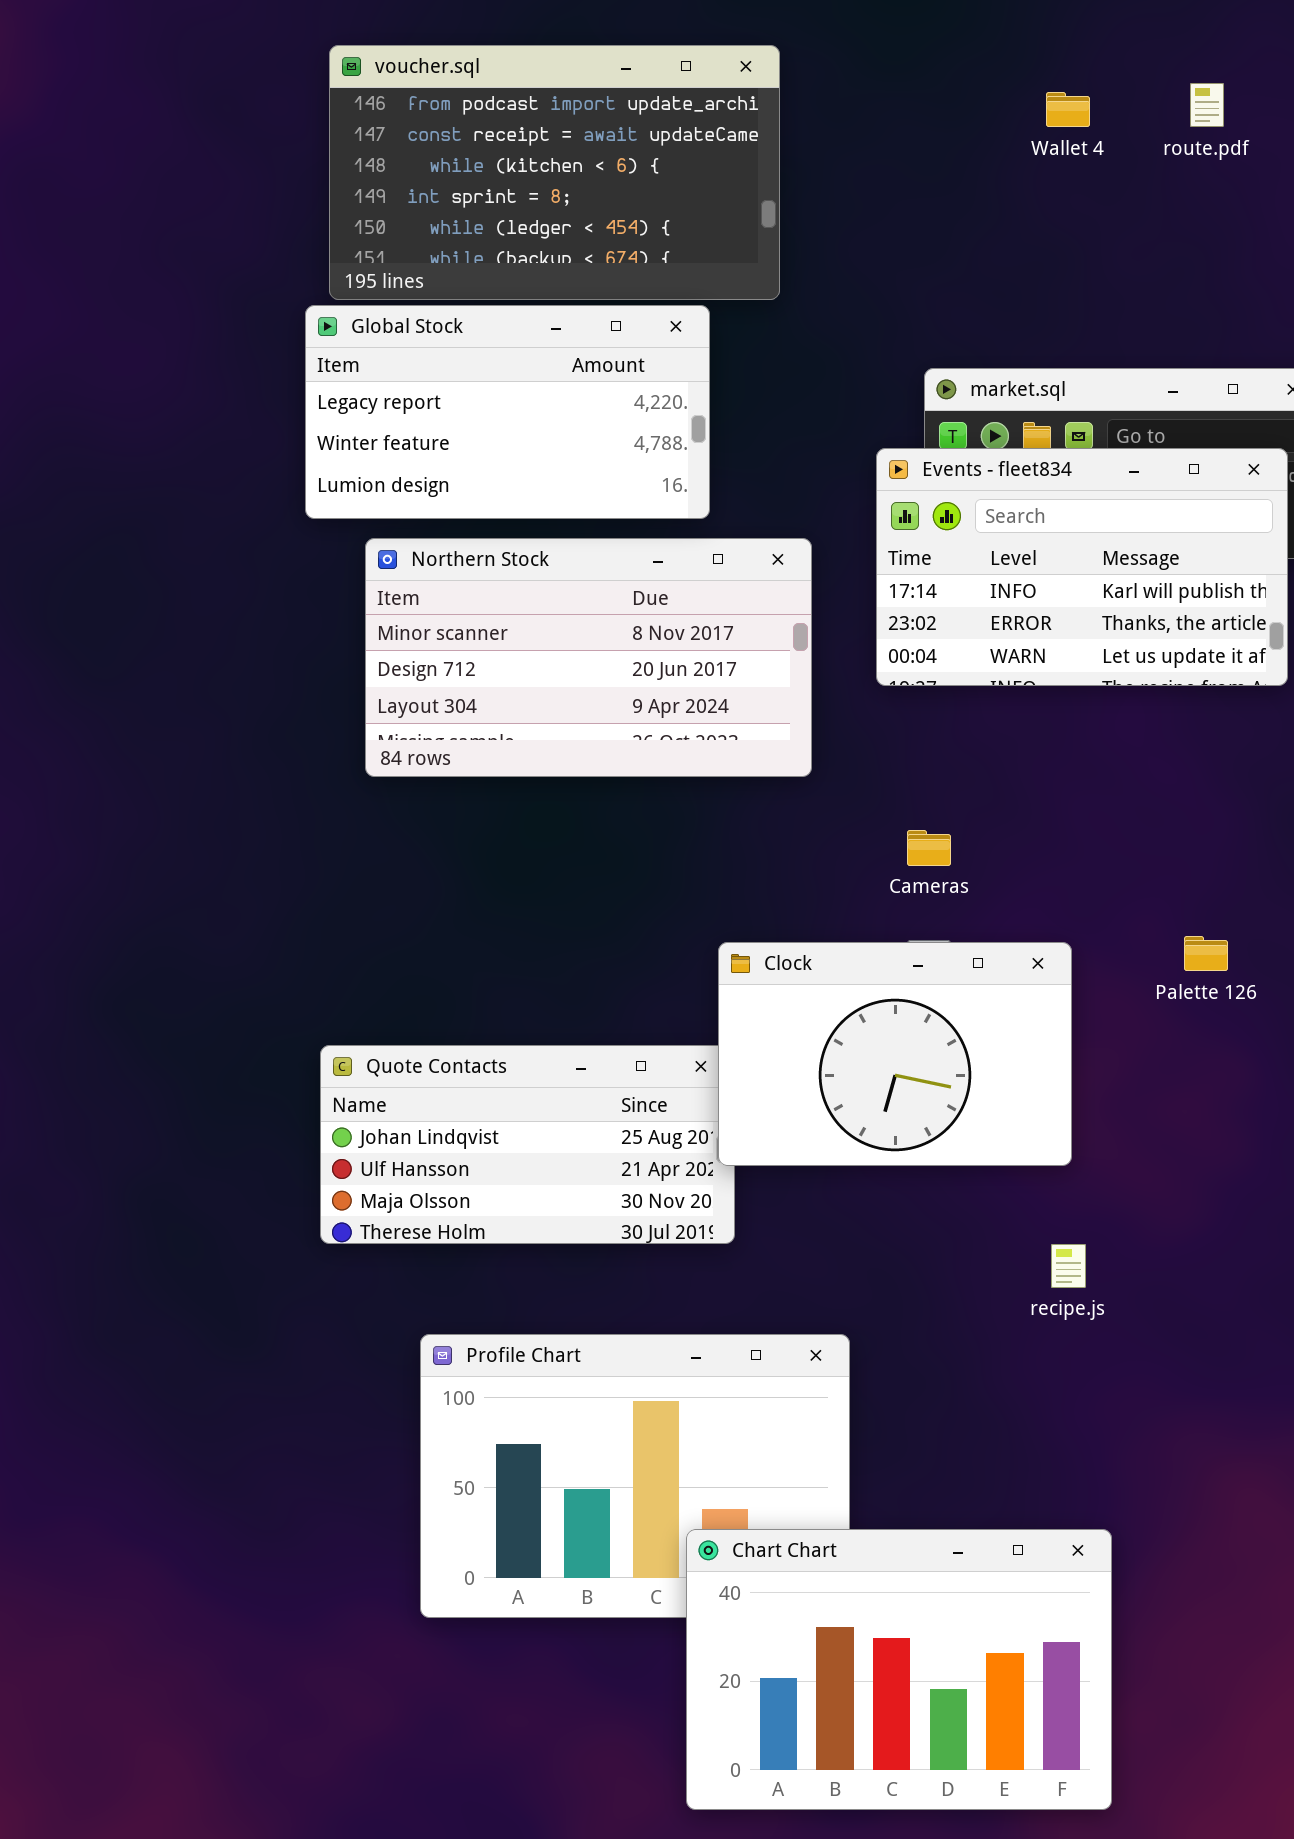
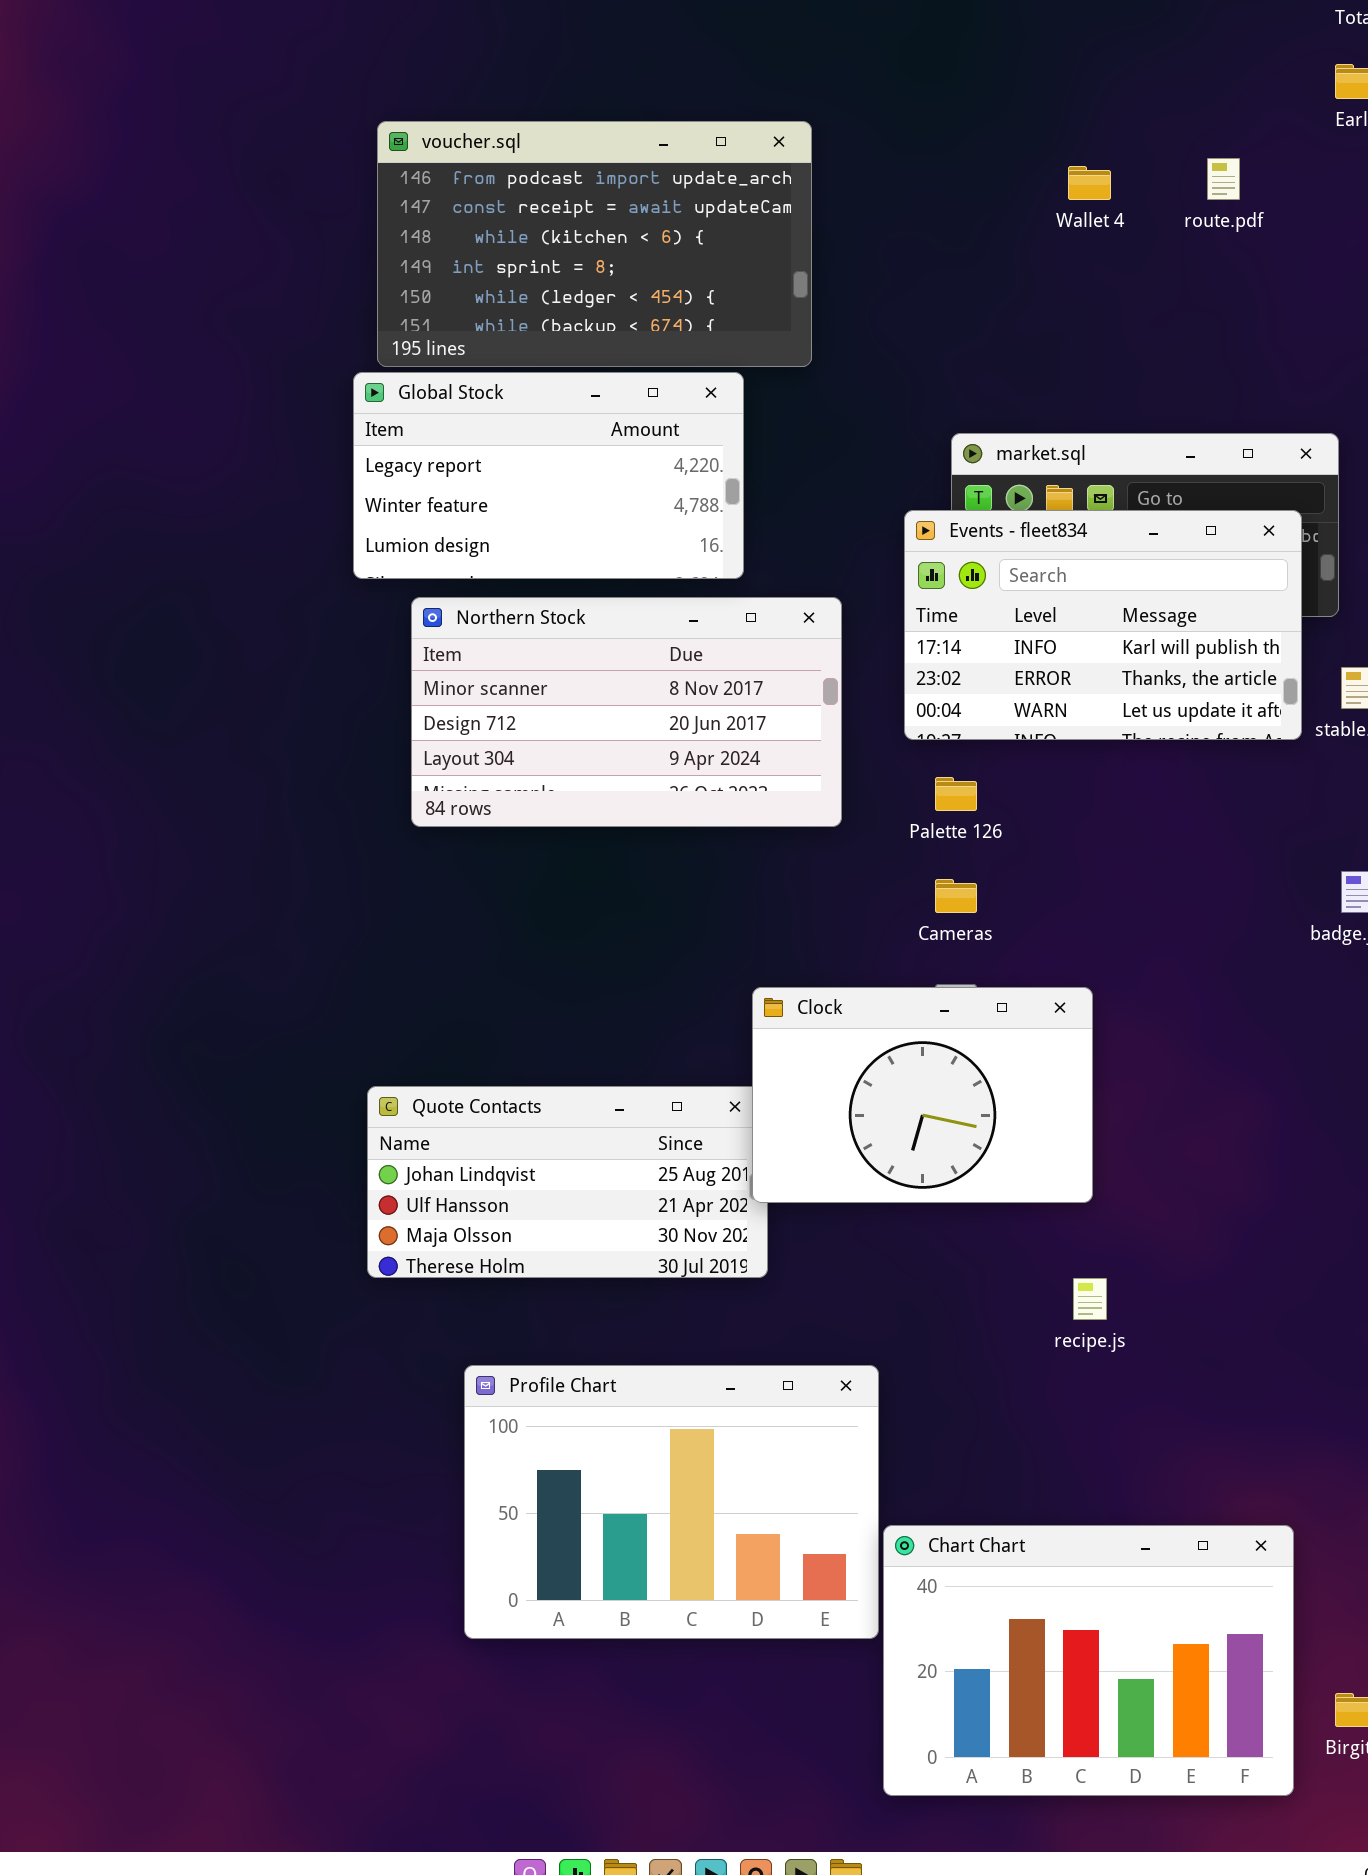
Palette 126: [1184,936,1228,971] -> [935,777,977,811], moved
Chart Chart: [686,1529,1112,1810] -> [883,1525,1294,1796], moved

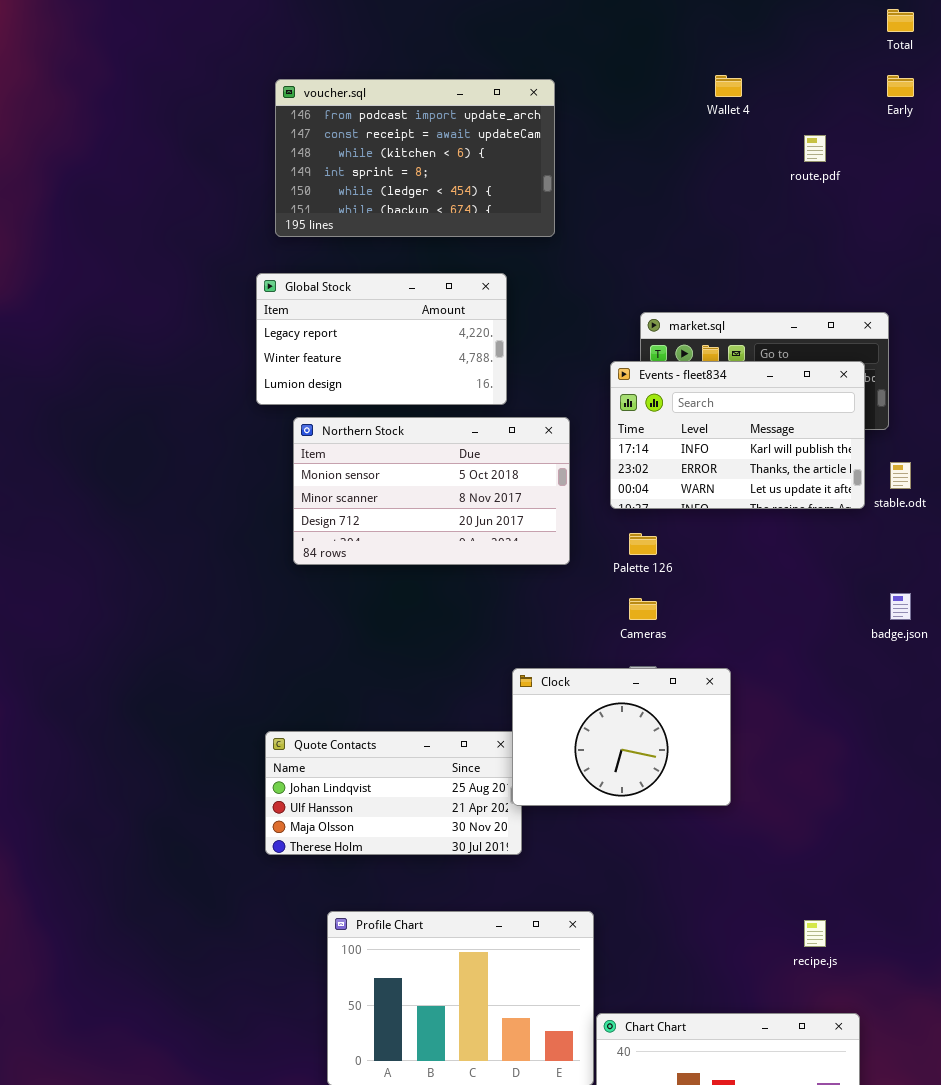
voucher.sql: [377,121,812,367] -> [275,79,555,237], moved
Wallet 4: [1068,166,1111,200] -> [715,75,742,97], moved
Northern Stock: [411,597,842,827] -> [293,417,570,565], scrolled up 1 row
recipe.js: [1073,1278,1107,1320] -> [804,920,826,947], moved

